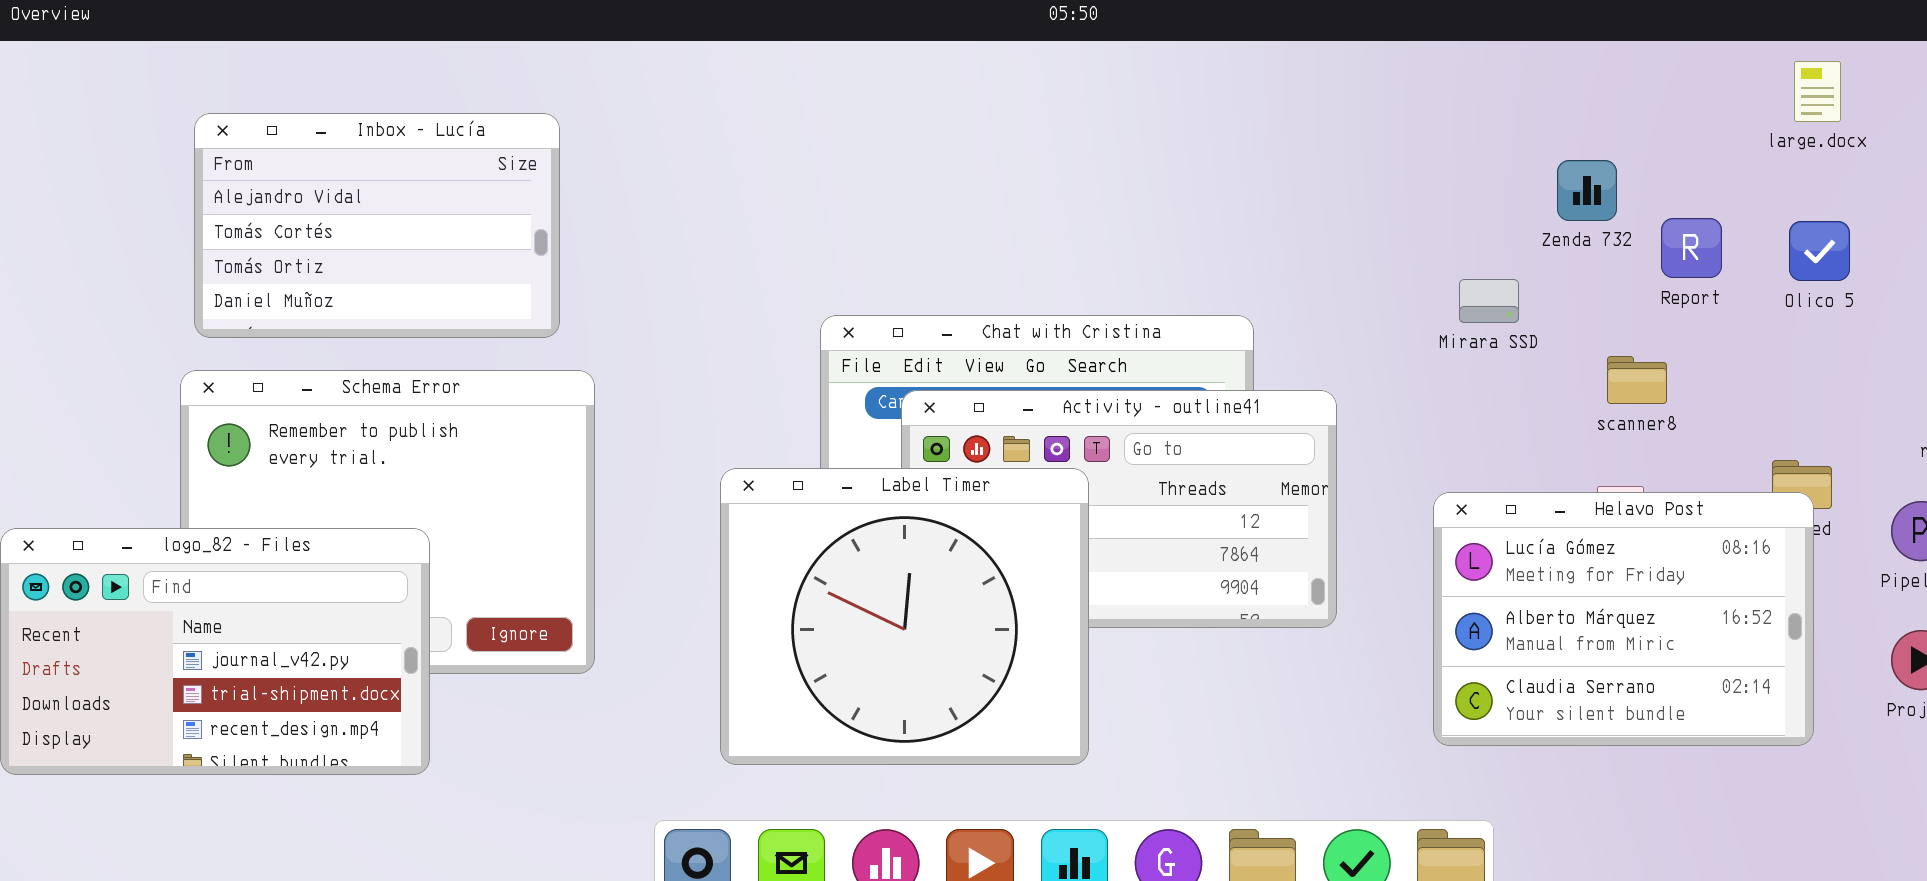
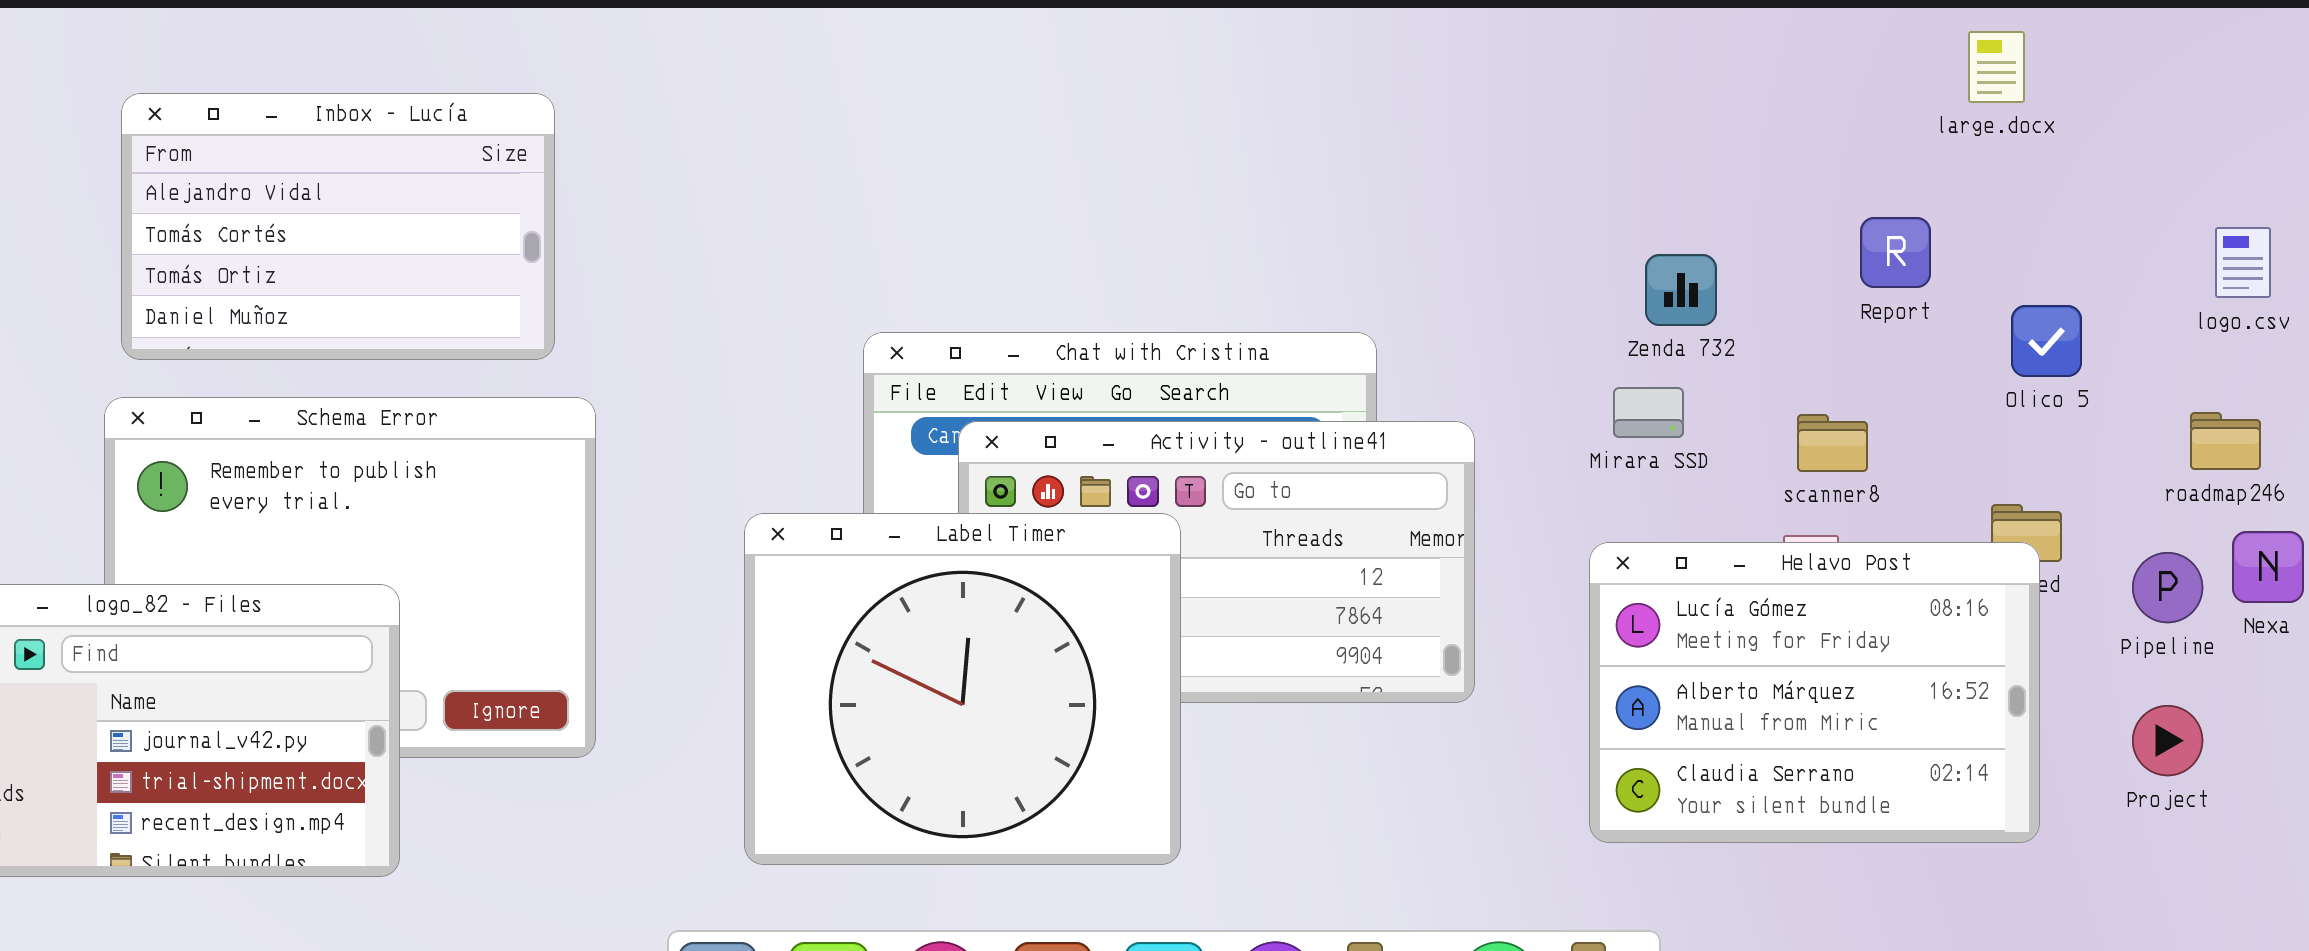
large.docx: [1794,61,1841,122] -> [1968,31,2025,103], moved
Zenda 732: [1557,160,1617,221] -> [1645,254,1717,326], moved
Olico 5: [1789,221,1850,281] -> [2011,305,2082,377], moved
Mirara SSD: [1459,279,1519,323] -> [1613,387,1684,438], moved
scanner8: [1607,356,1667,404] -> [1797,414,1868,472], moved

